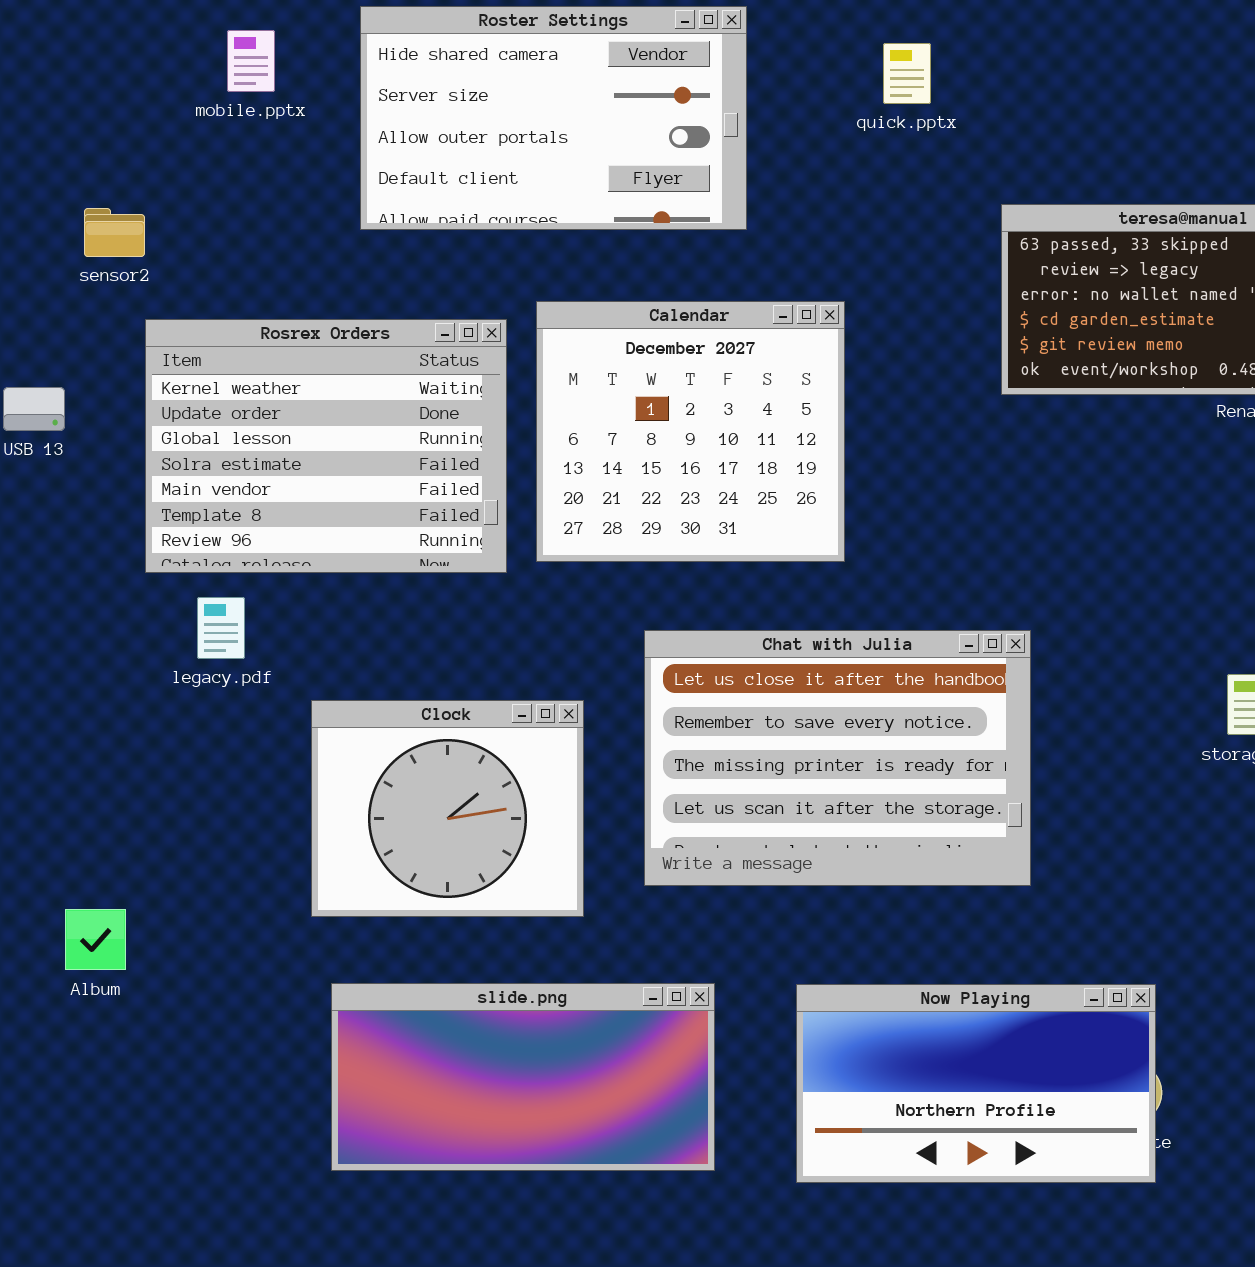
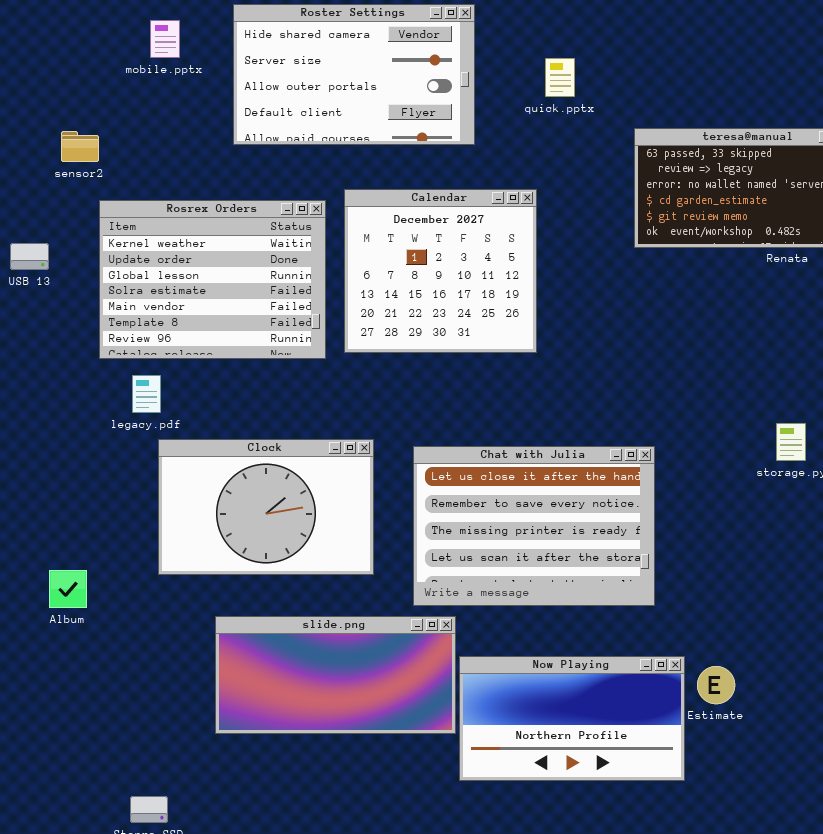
quick.pptx: [883,43,931,104] -> [545,58,575,97], moved
Chat with Julia: [644,630,1031,886] -> [413,446,655,606], moved
Clock: [311,700,584,917] -> [158,439,374,575], resized
Now Playing: [796,984,1156,1183] -> [459,656,685,781], moved

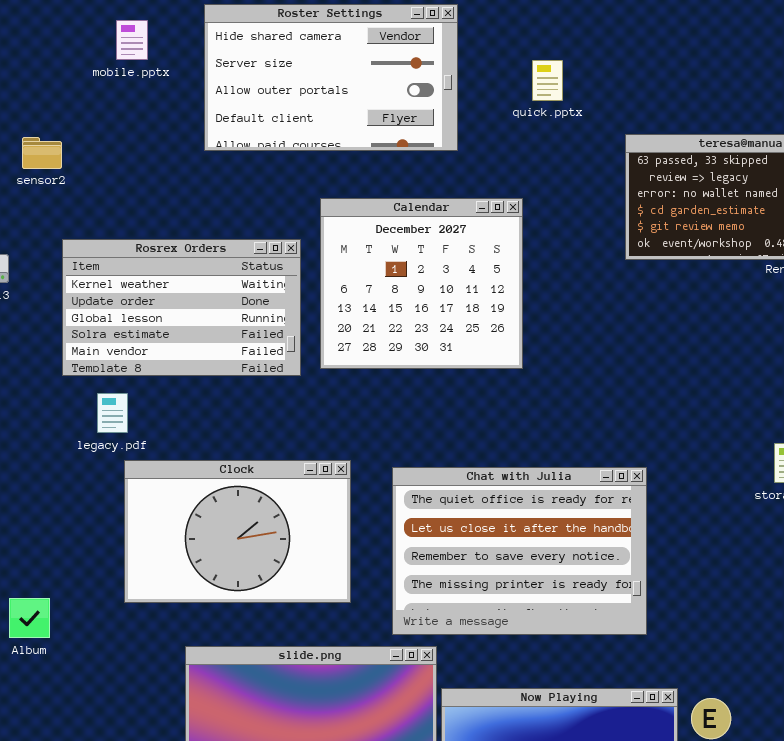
Rosrex Orders: [99,200,326,359] -> [62,239,301,376], resized
Chat with Julia: [413,446,655,606] -> [392,467,647,635], scrolled up 1 row

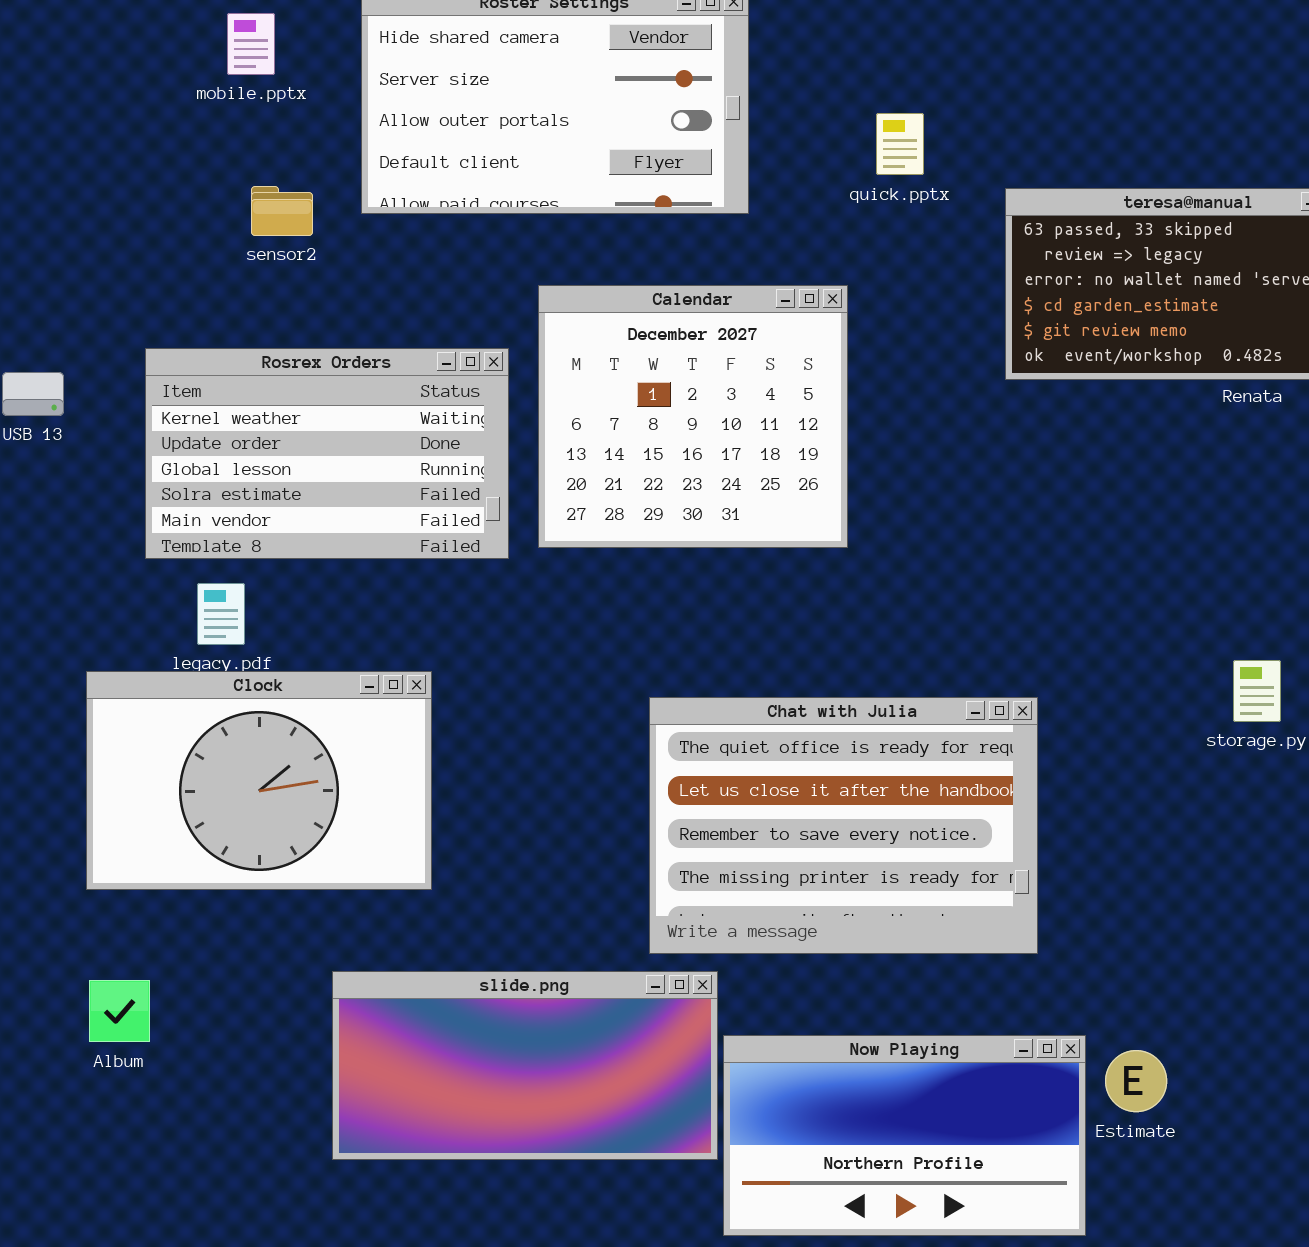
quick.pptx: [532,60,563,101] -> [876,113,924,175], moved
sensor2: [22,137,62,169] -> [251,186,313,236], moved
Clock: [124,460,351,603] -> [86,671,432,890], moved
Album: [9,598,50,638] -> [89,980,150,1042], moved

